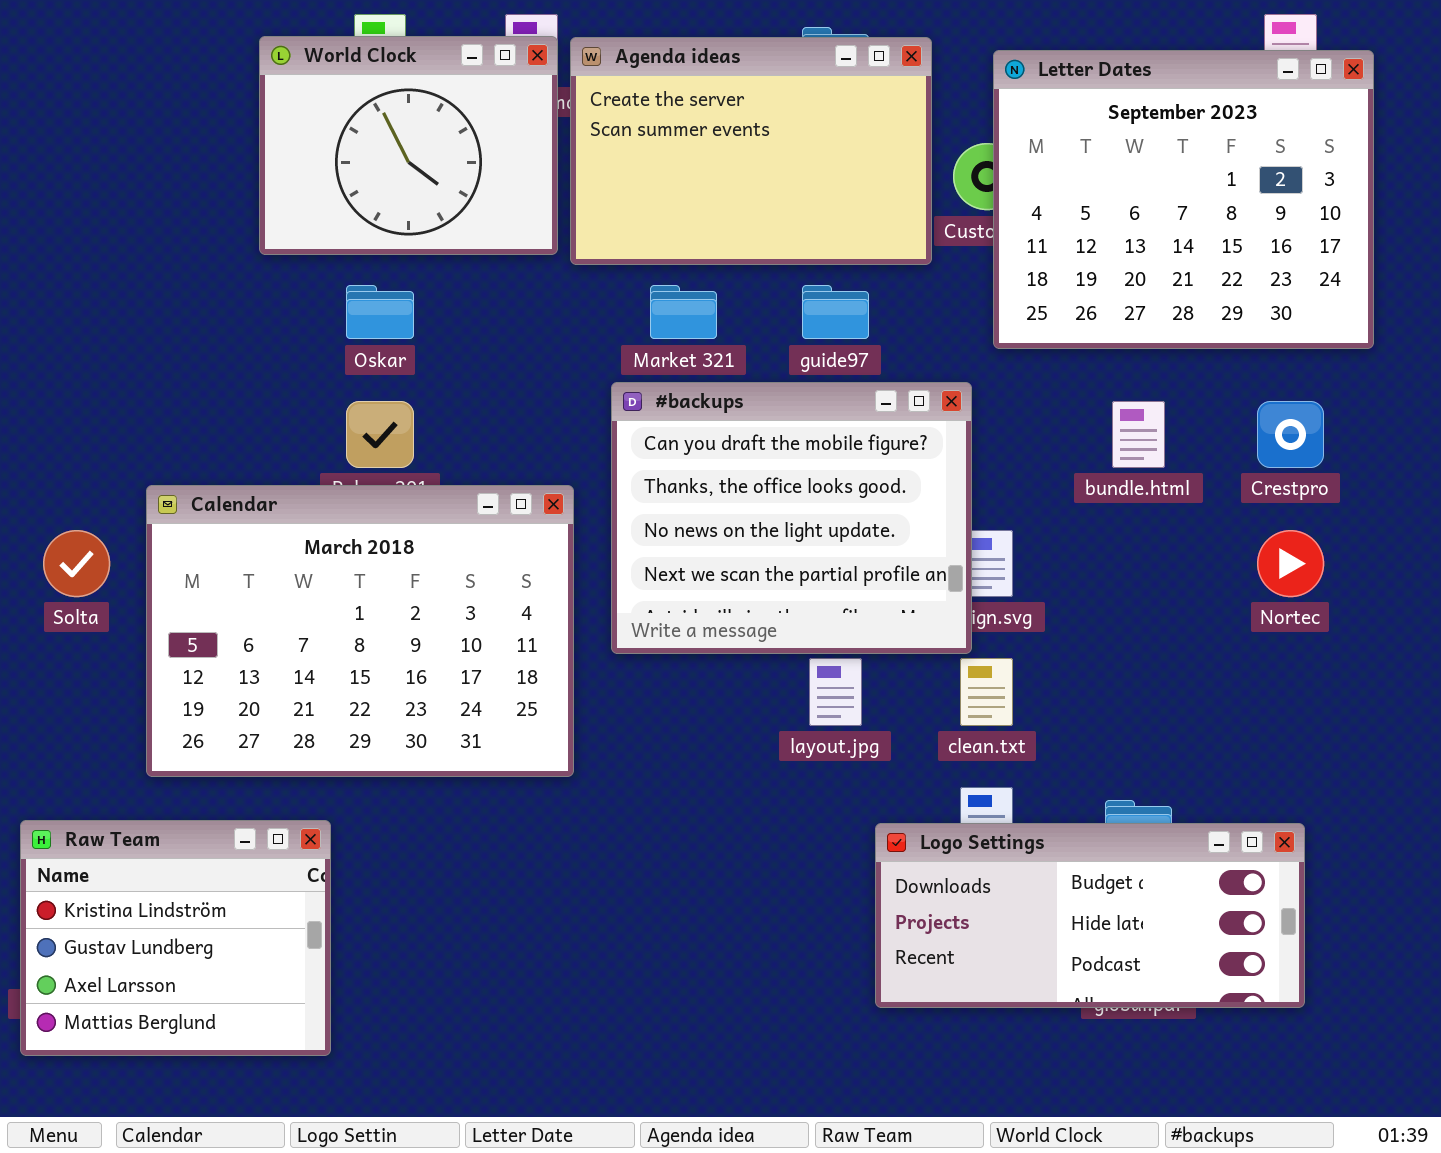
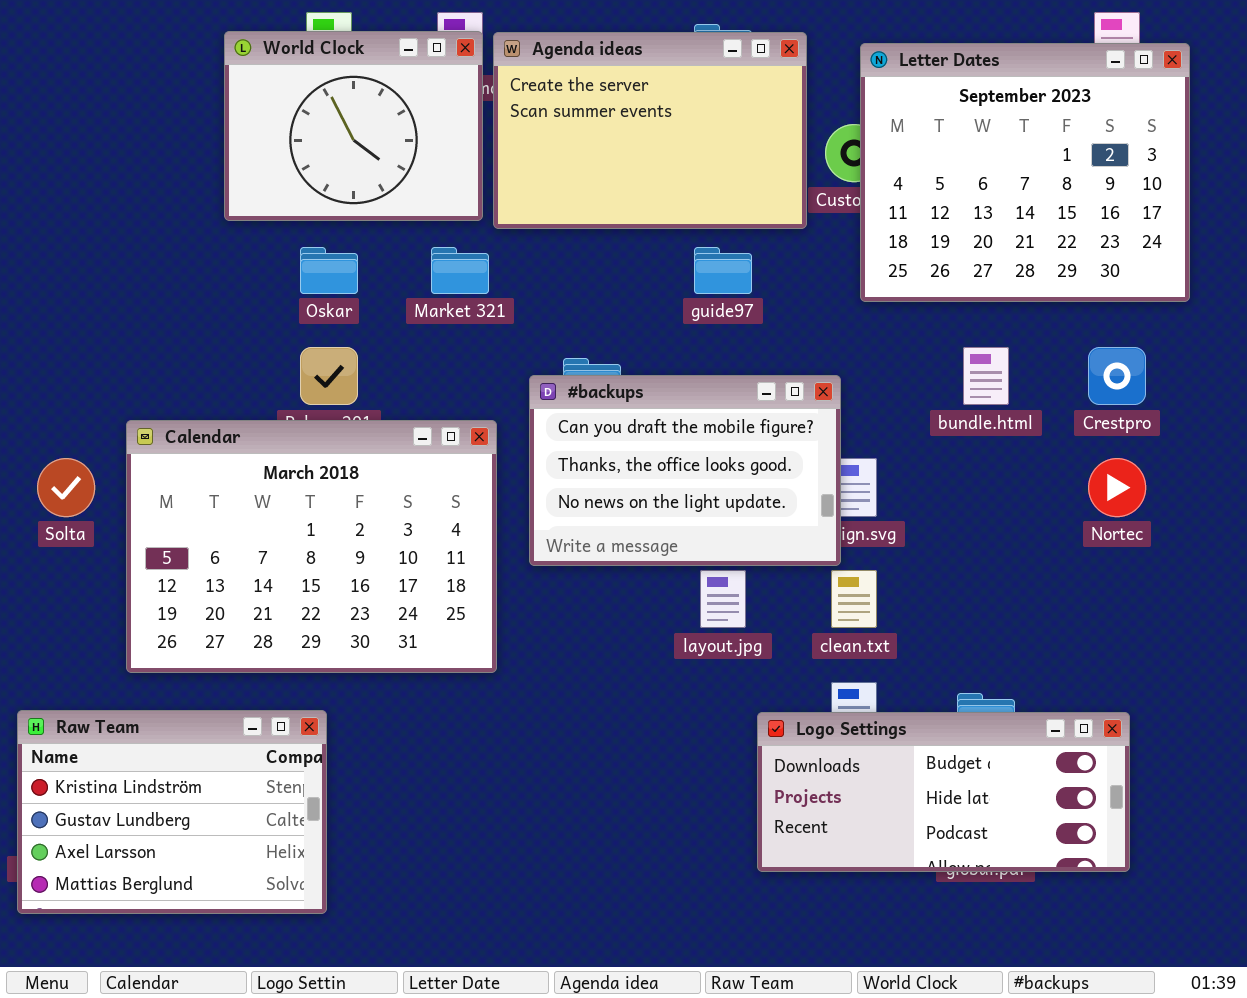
Market 321: [650,285,717,339] -> [431,247,489,294], moved
#backups: [611,382,972,654] -> [529,375,841,566], resized
Raw Team: [20,820,331,1056] -> [17,710,327,914], resized

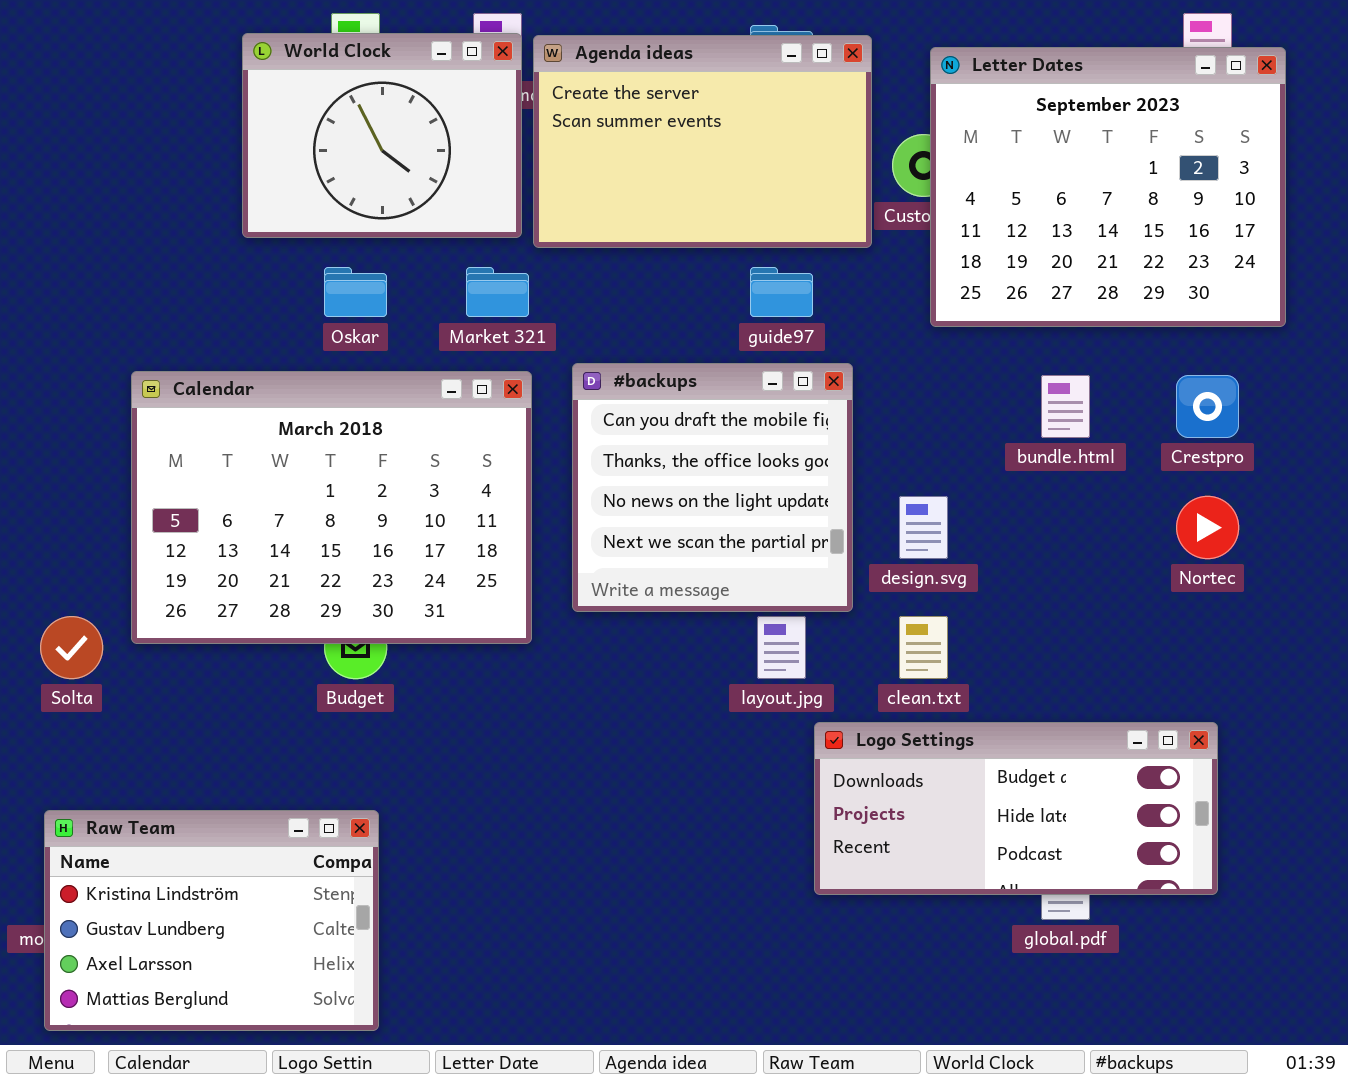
#backups: [529,375,841,566] -> [572,363,853,612], resized
Calendar: [126,420,497,673] -> [131,371,532,644], moved
Solta: [37,458,95,517] -> [40,616,103,679], moved
Raw Team: [17,710,327,914] -> [44,810,379,1031], moved
Logo Settings: [757,712,1130,872] -> [814,722,1218,895], moved

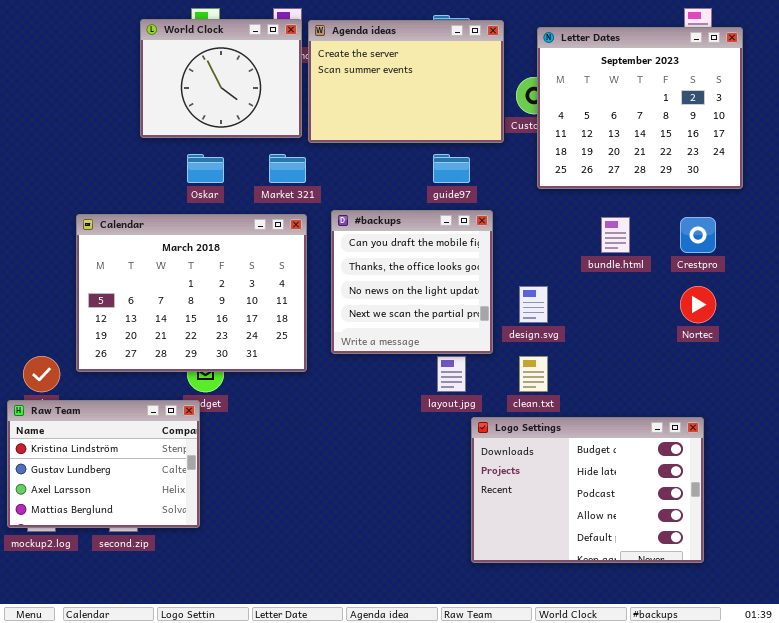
Logo Settings: [814,722,1218,895] -> [471,417,704,563], resized
Raw Team: [44,810,379,1031] -> [7,400,200,528], moved

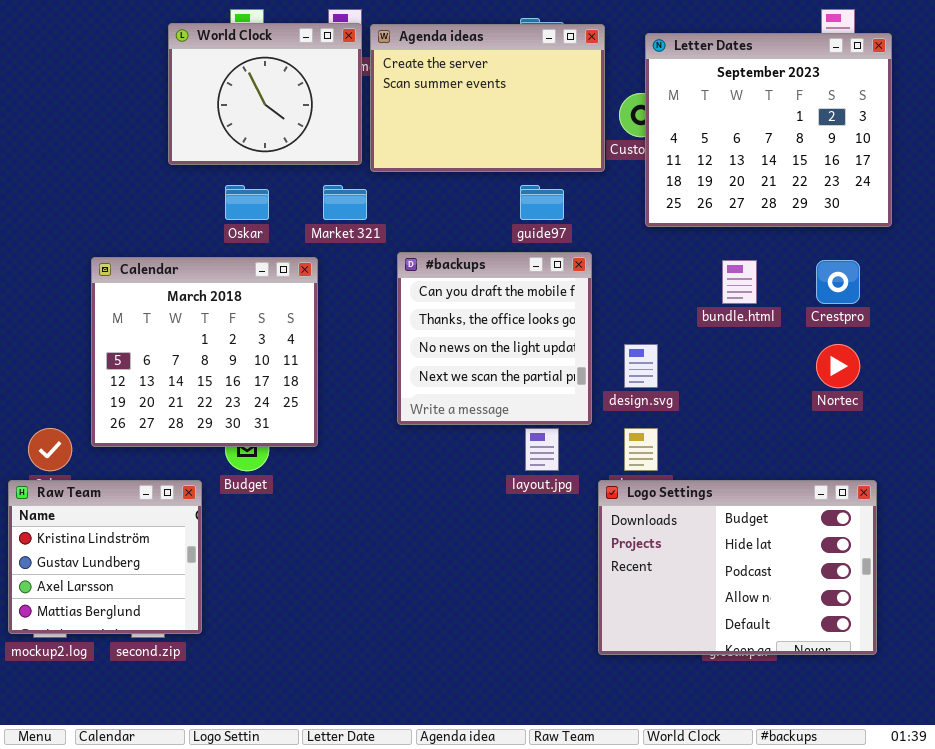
Calendar: [76,214,307,372] -> [91,257,318,447], resized
Raw Team: [7,400,200,528] -> [8,480,202,634], resized
Logo Settings: [471,417,704,563] -> [598,480,877,655], moved

